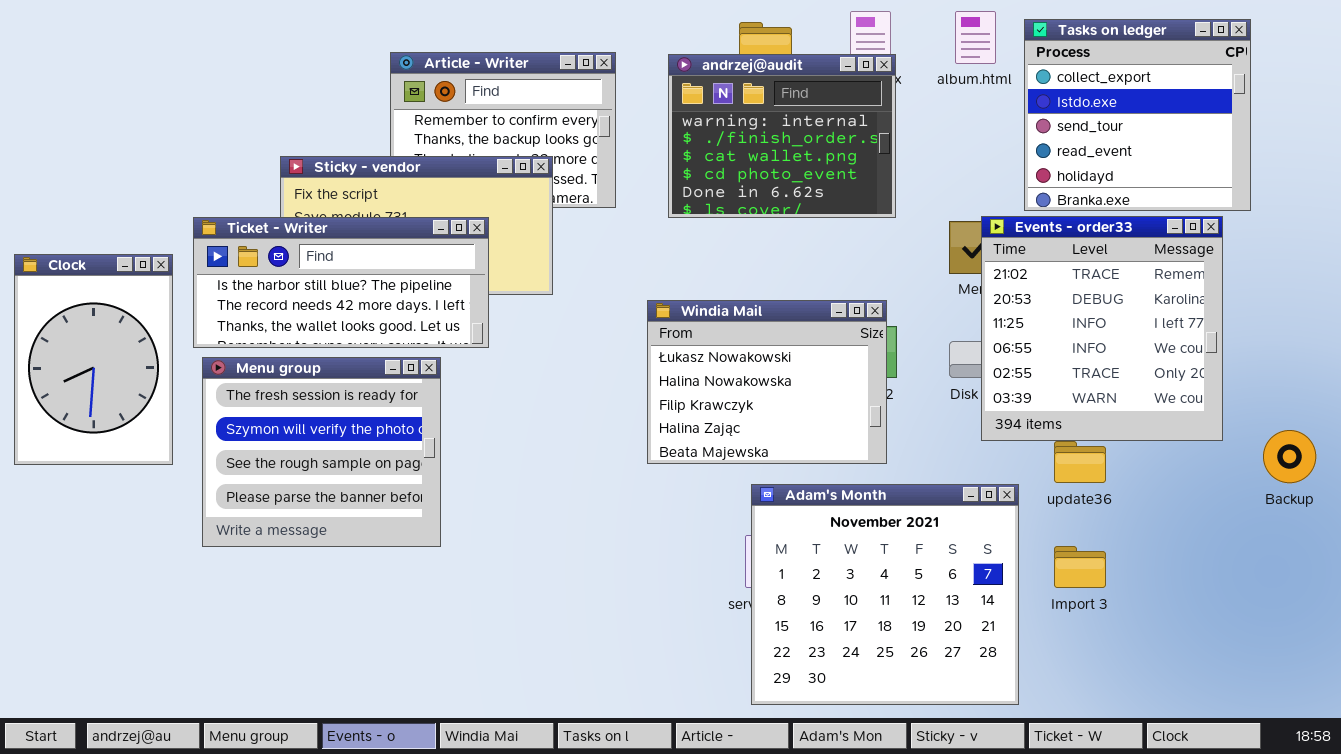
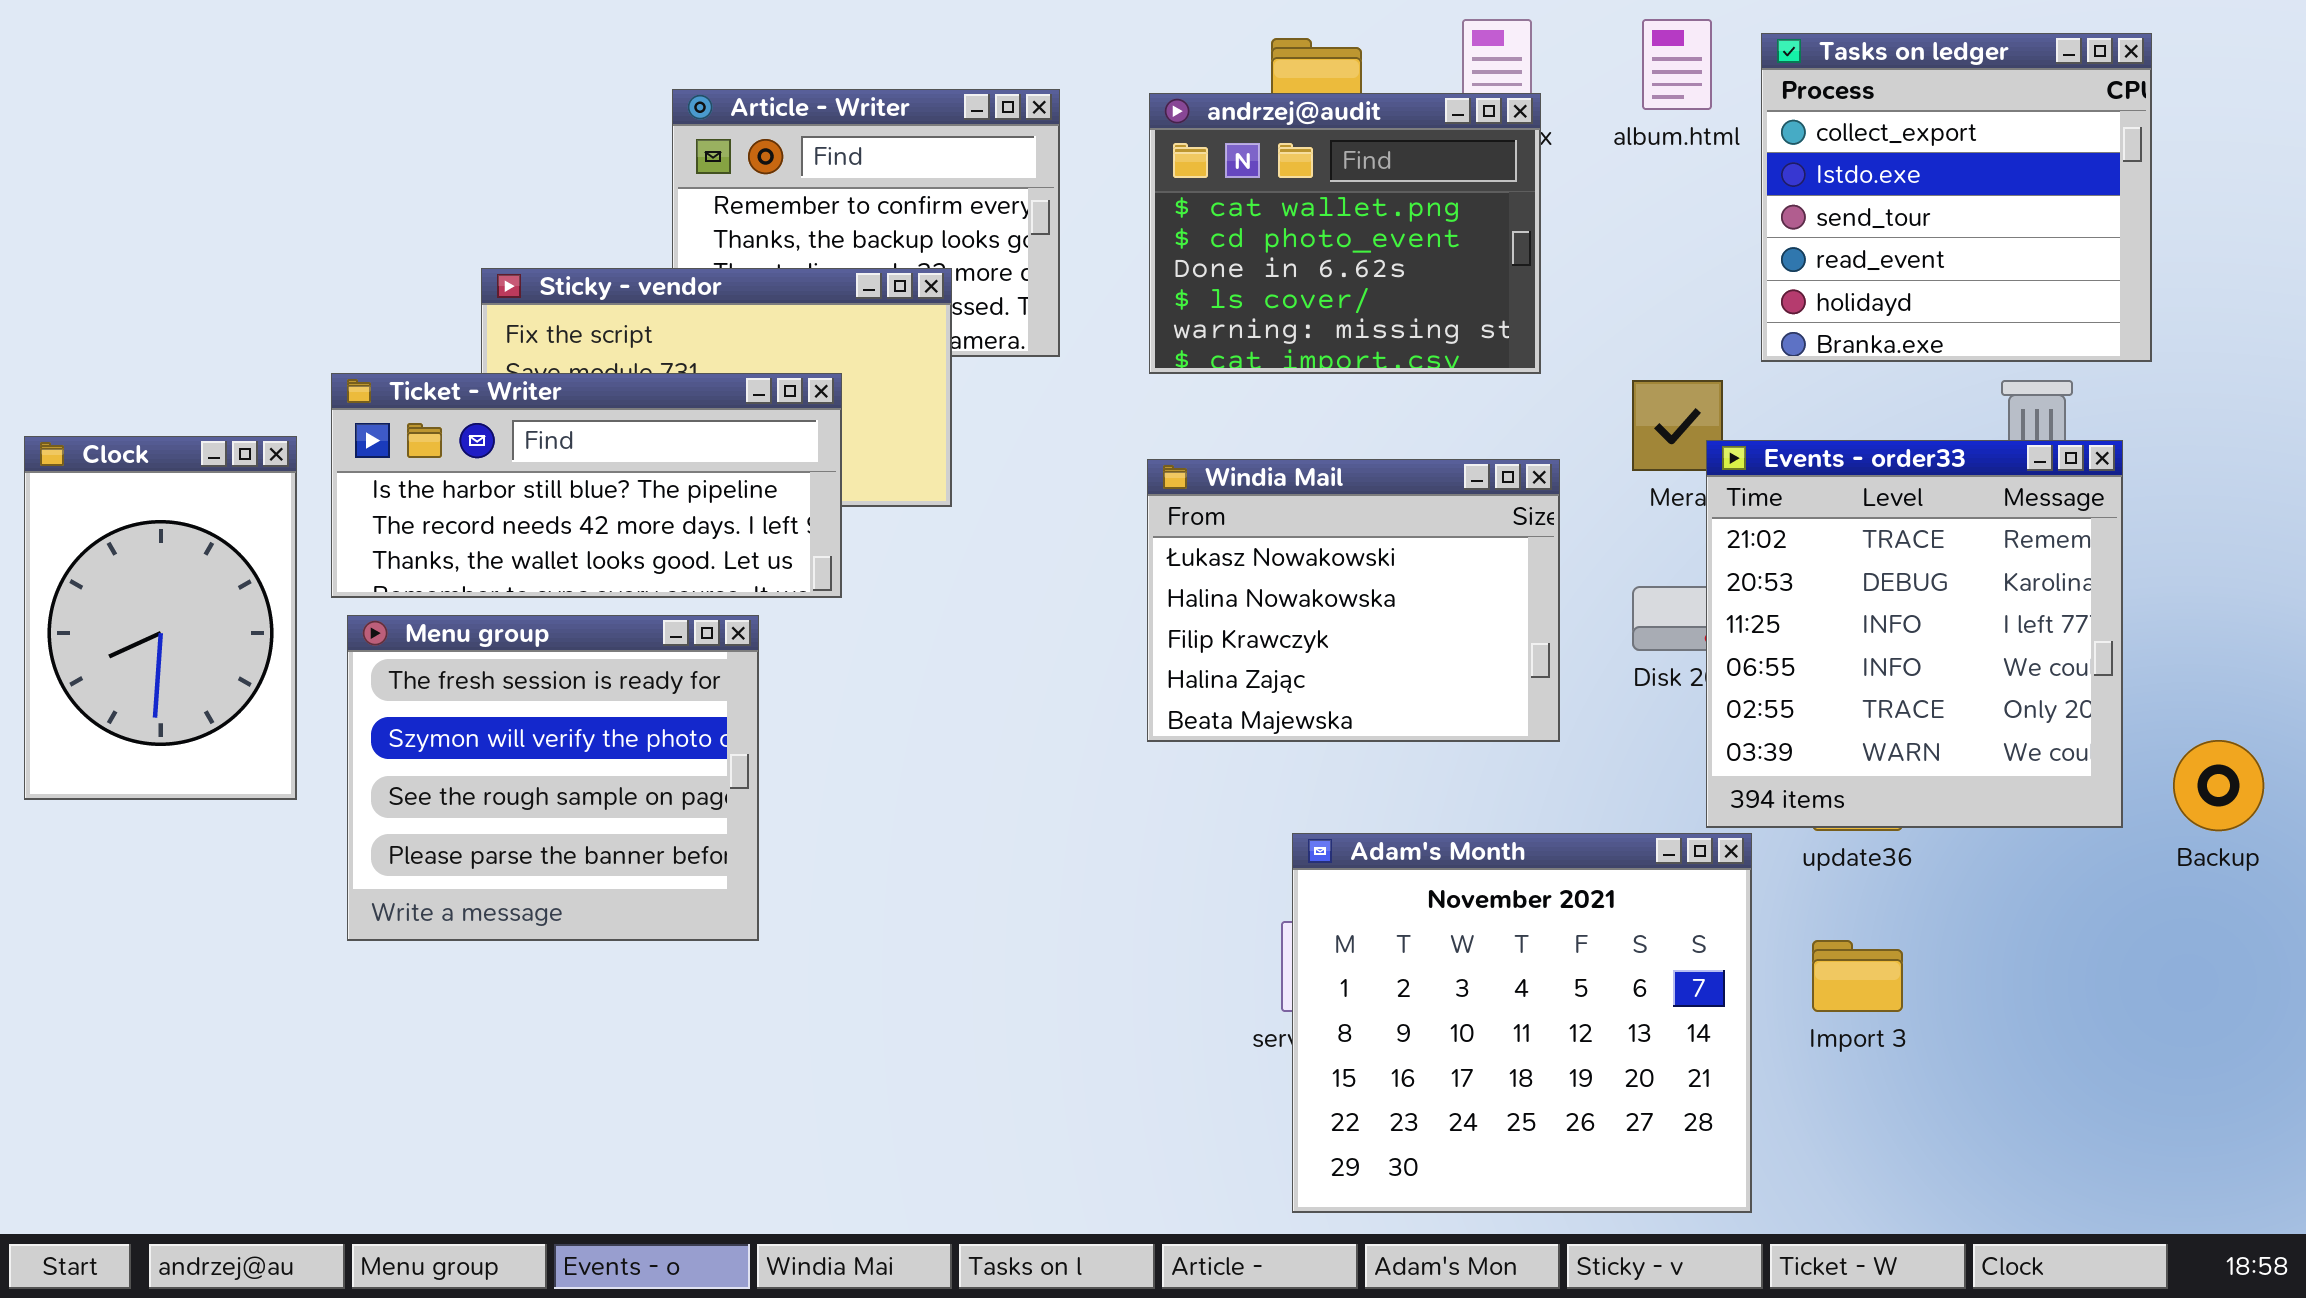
andrzej@audit: [668,54,896,218] -> [1149,93,1541,374], scrolled down 2 rows
Events - order33: [981,216,1223,441] -> [1706,440,2123,828], moved
Windia Mail: [647,300,887,464] -> [1147,459,1560,742], moved

